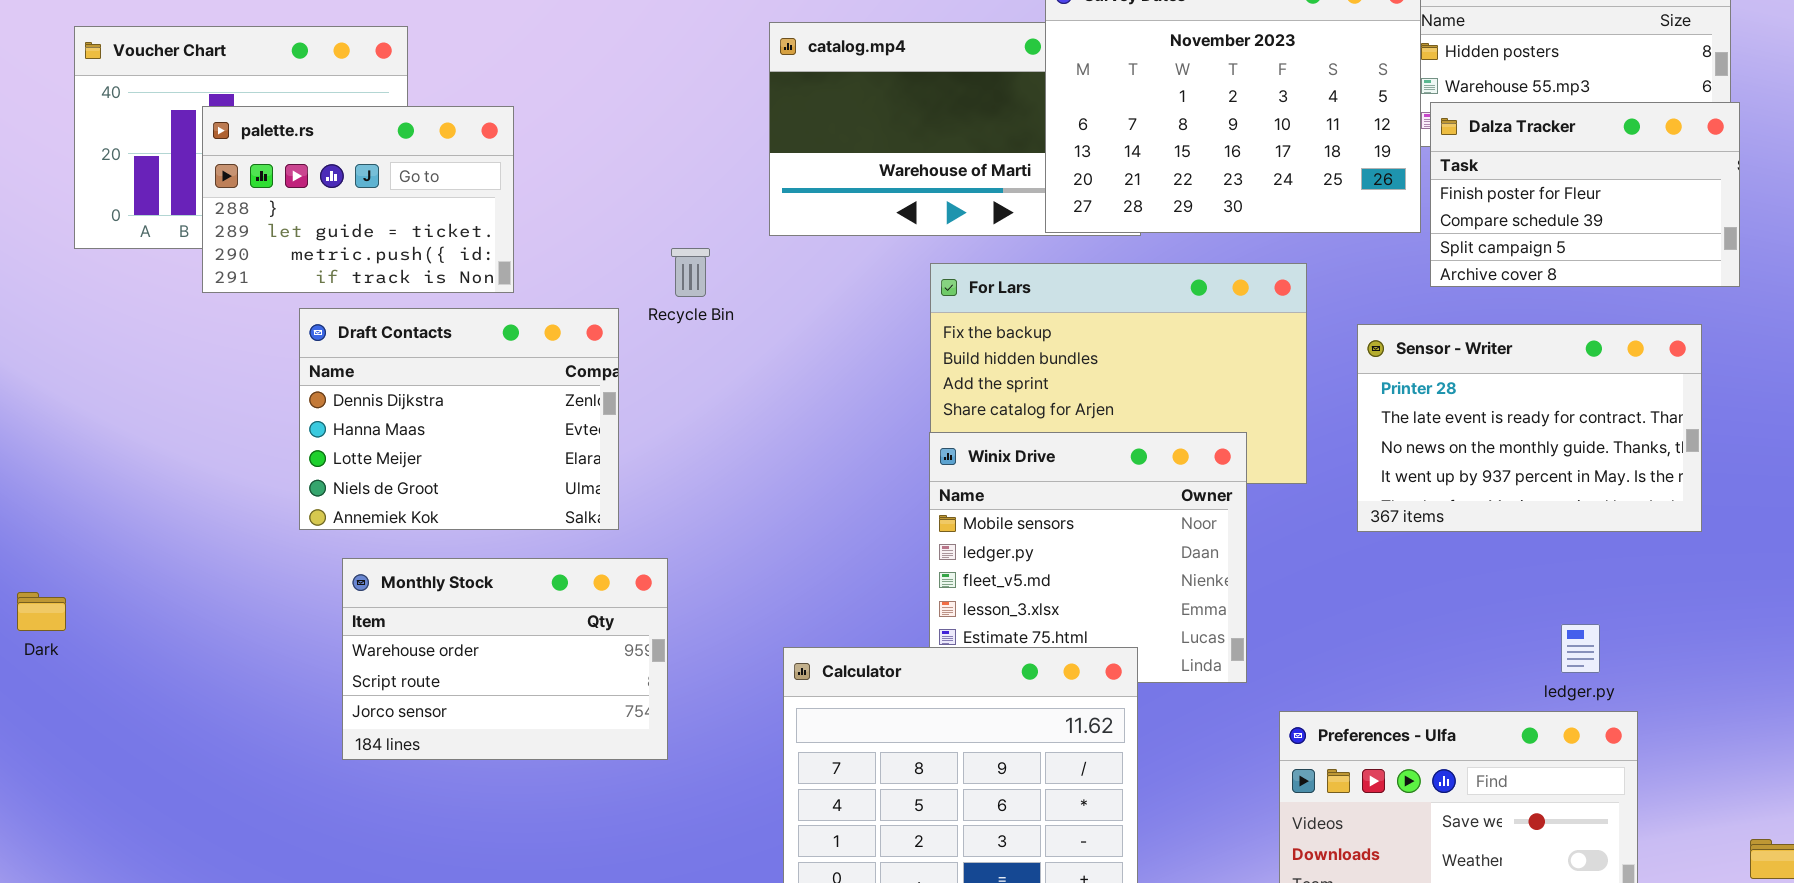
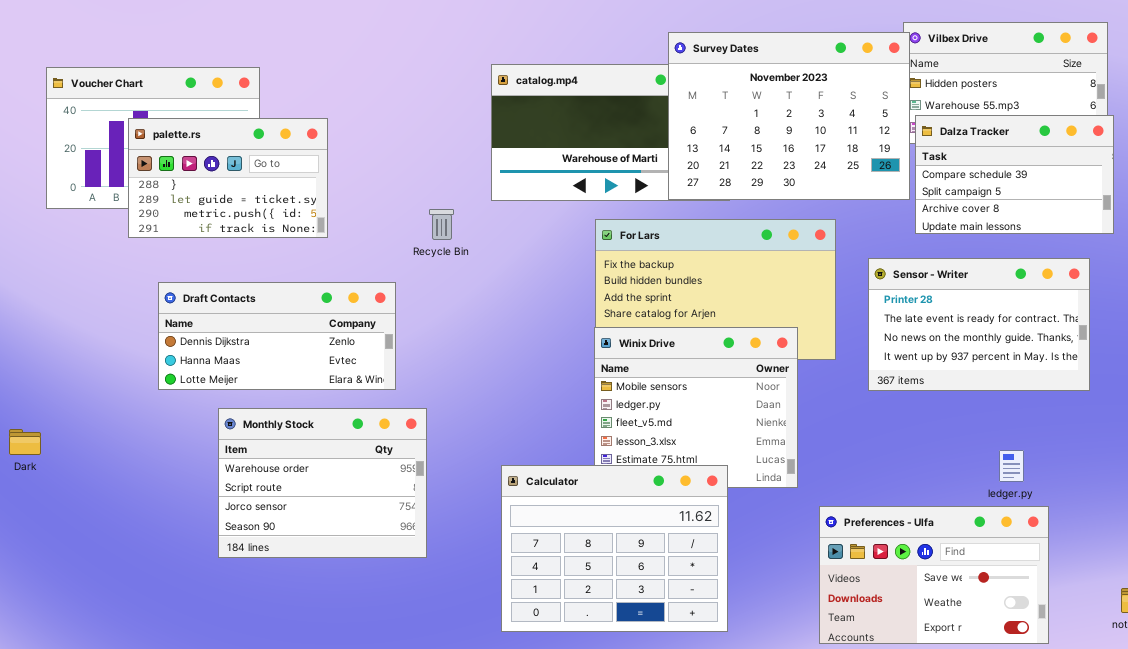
Dalza Tracker: [1430,102,1740,287] -> [915,115,1114,234], scrolled down 1 row
Draft Contacts: [299,308,619,530] -> [158,282,396,390], resized
Monthly Stock: [342,558,668,760] -> [218,408,427,558], resized

